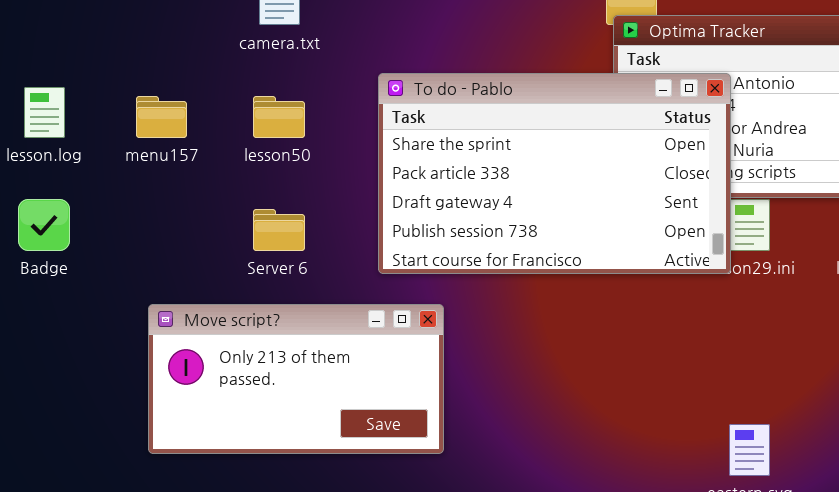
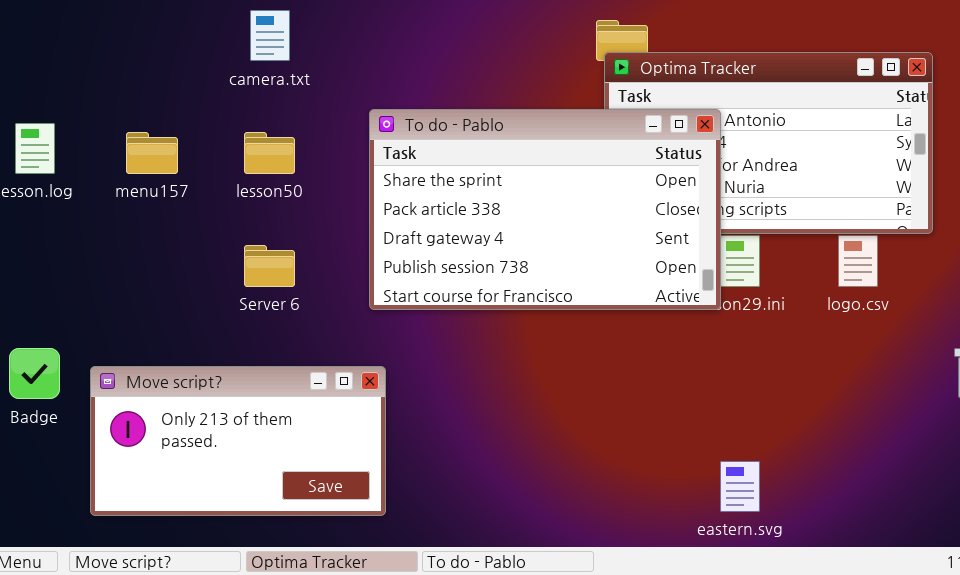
Badge: [18,199,70,251] -> [9,348,60,399], moved
Move script?: [148,304,444,454] -> [90,366,386,516], moved

